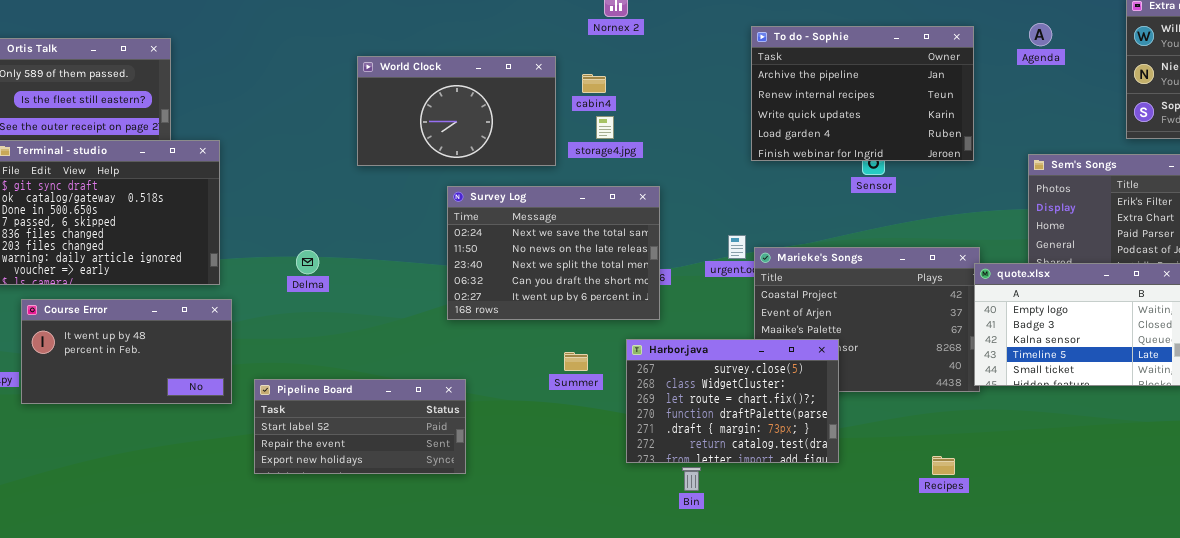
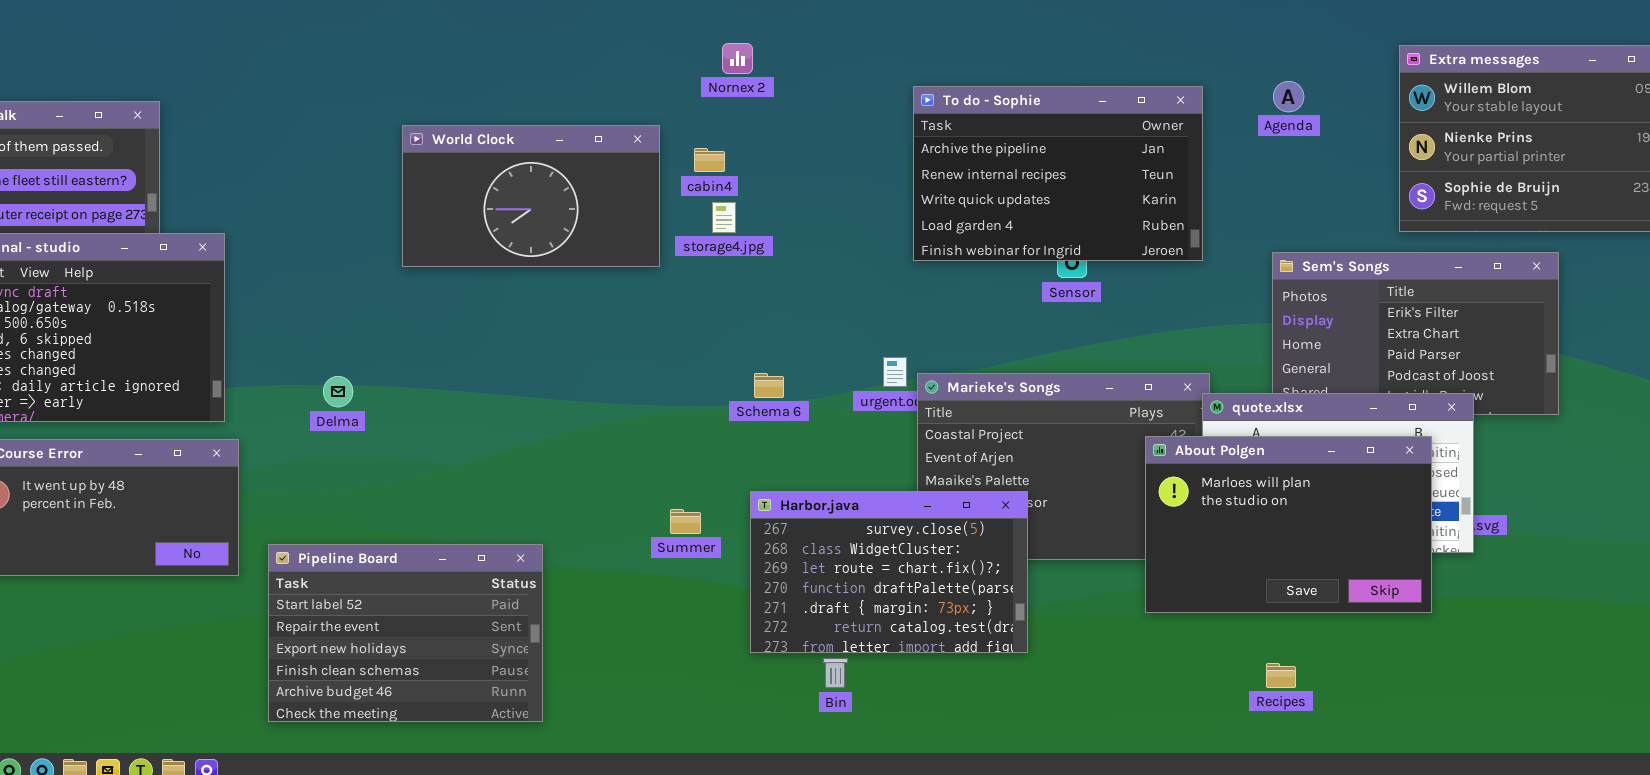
Survey Log: [447,186,660,320] -> none, closed
About Polgen: none -> [1145,436,1432,613], opened
Pipeline Board: [254,379,466,474] -> [268,544,543,722], resized
Recipes: [932,456,955,475] -> [1266,663,1296,688], moved

